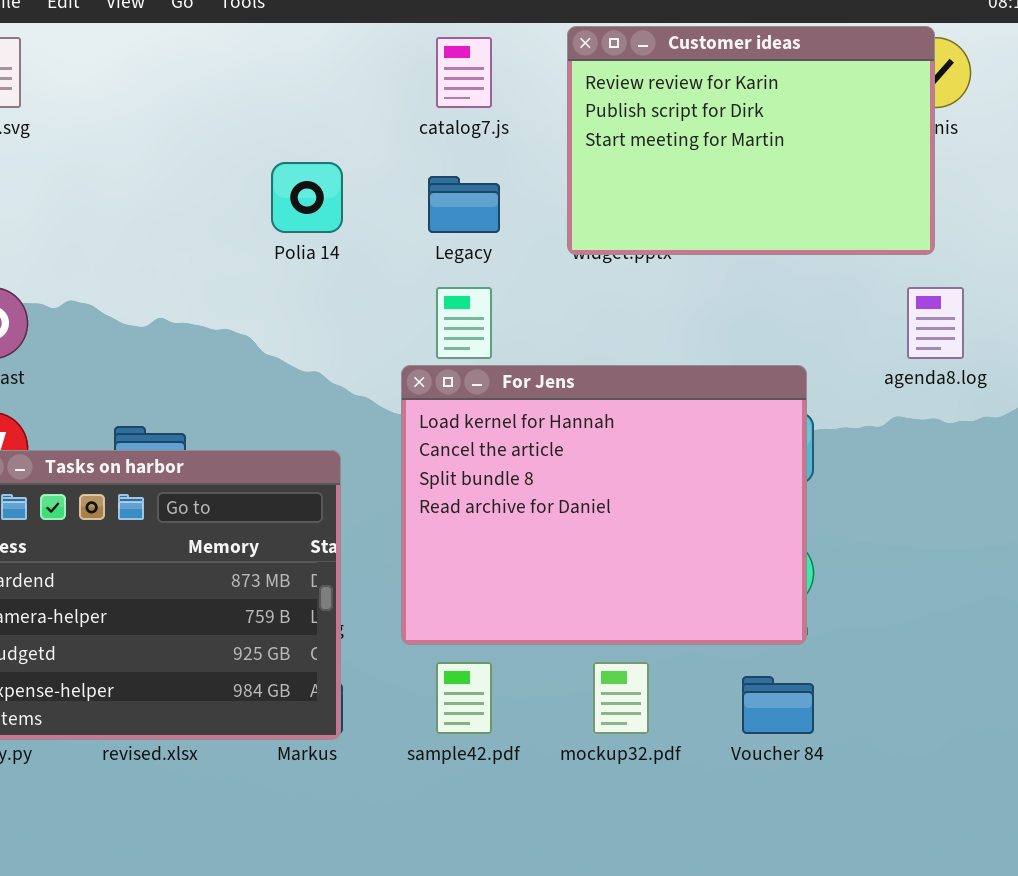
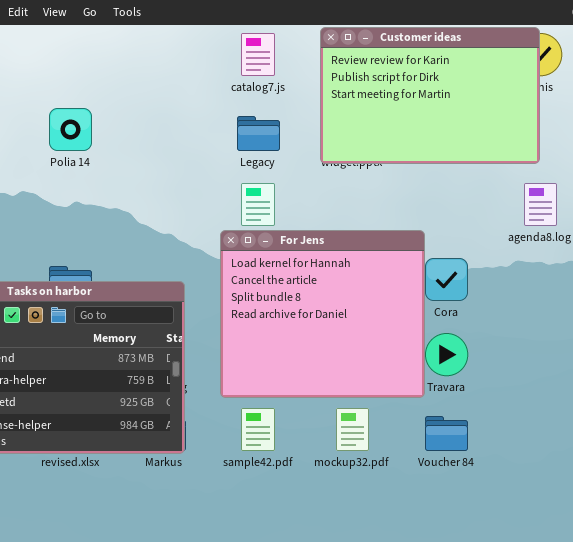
Polia 14: [271,162,343,233] -> [49,108,92,151], moved
For Jens: [401,365,807,645] -> [220,230,425,398], resized

